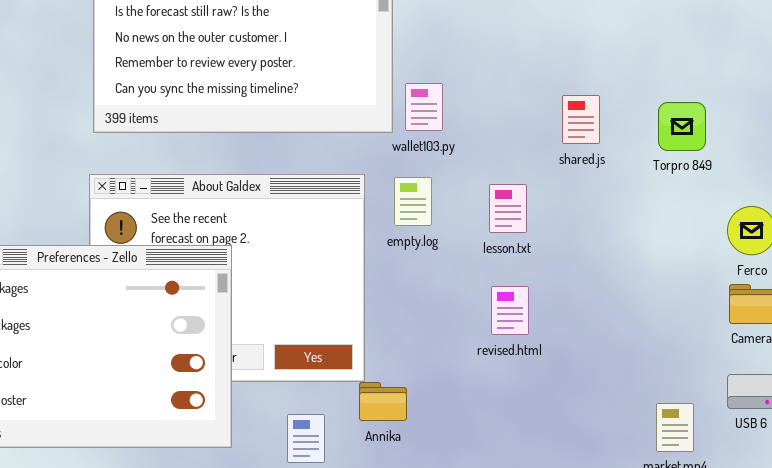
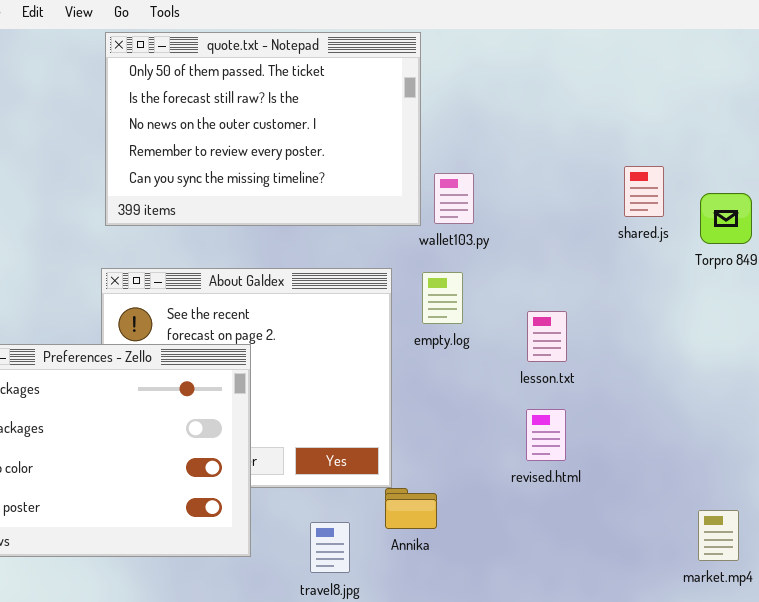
shared.js: [562,95,600,144] -> [624,166,664,217], moved
lesson.txt: [489,184,527,233] -> [527,311,567,362], moved
revised.html: [491,286,529,335] -> [526,409,566,461], moved

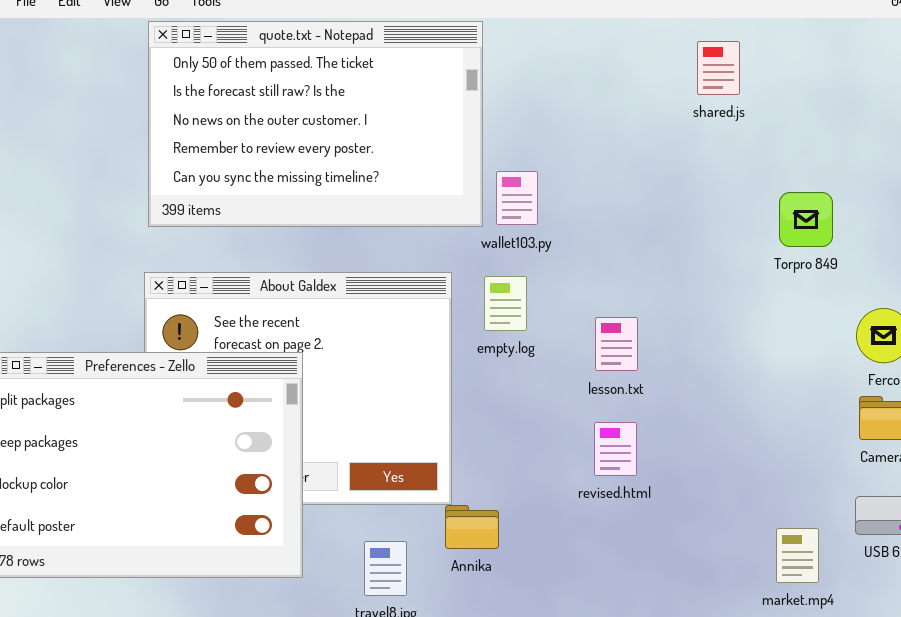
shared.js: [624,166,664,217] -> [697,41,740,95], moved

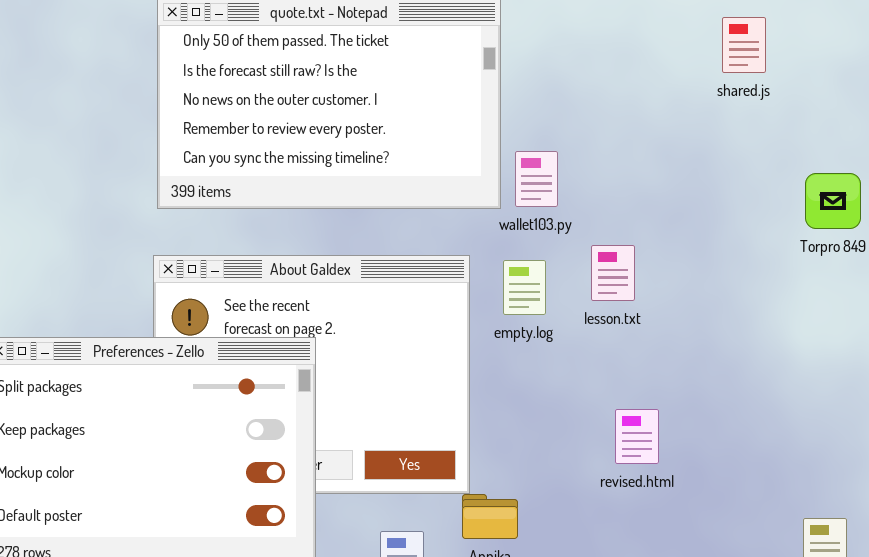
lesson.txt: [595,317,638,371] -> [591,245,635,301], moved

